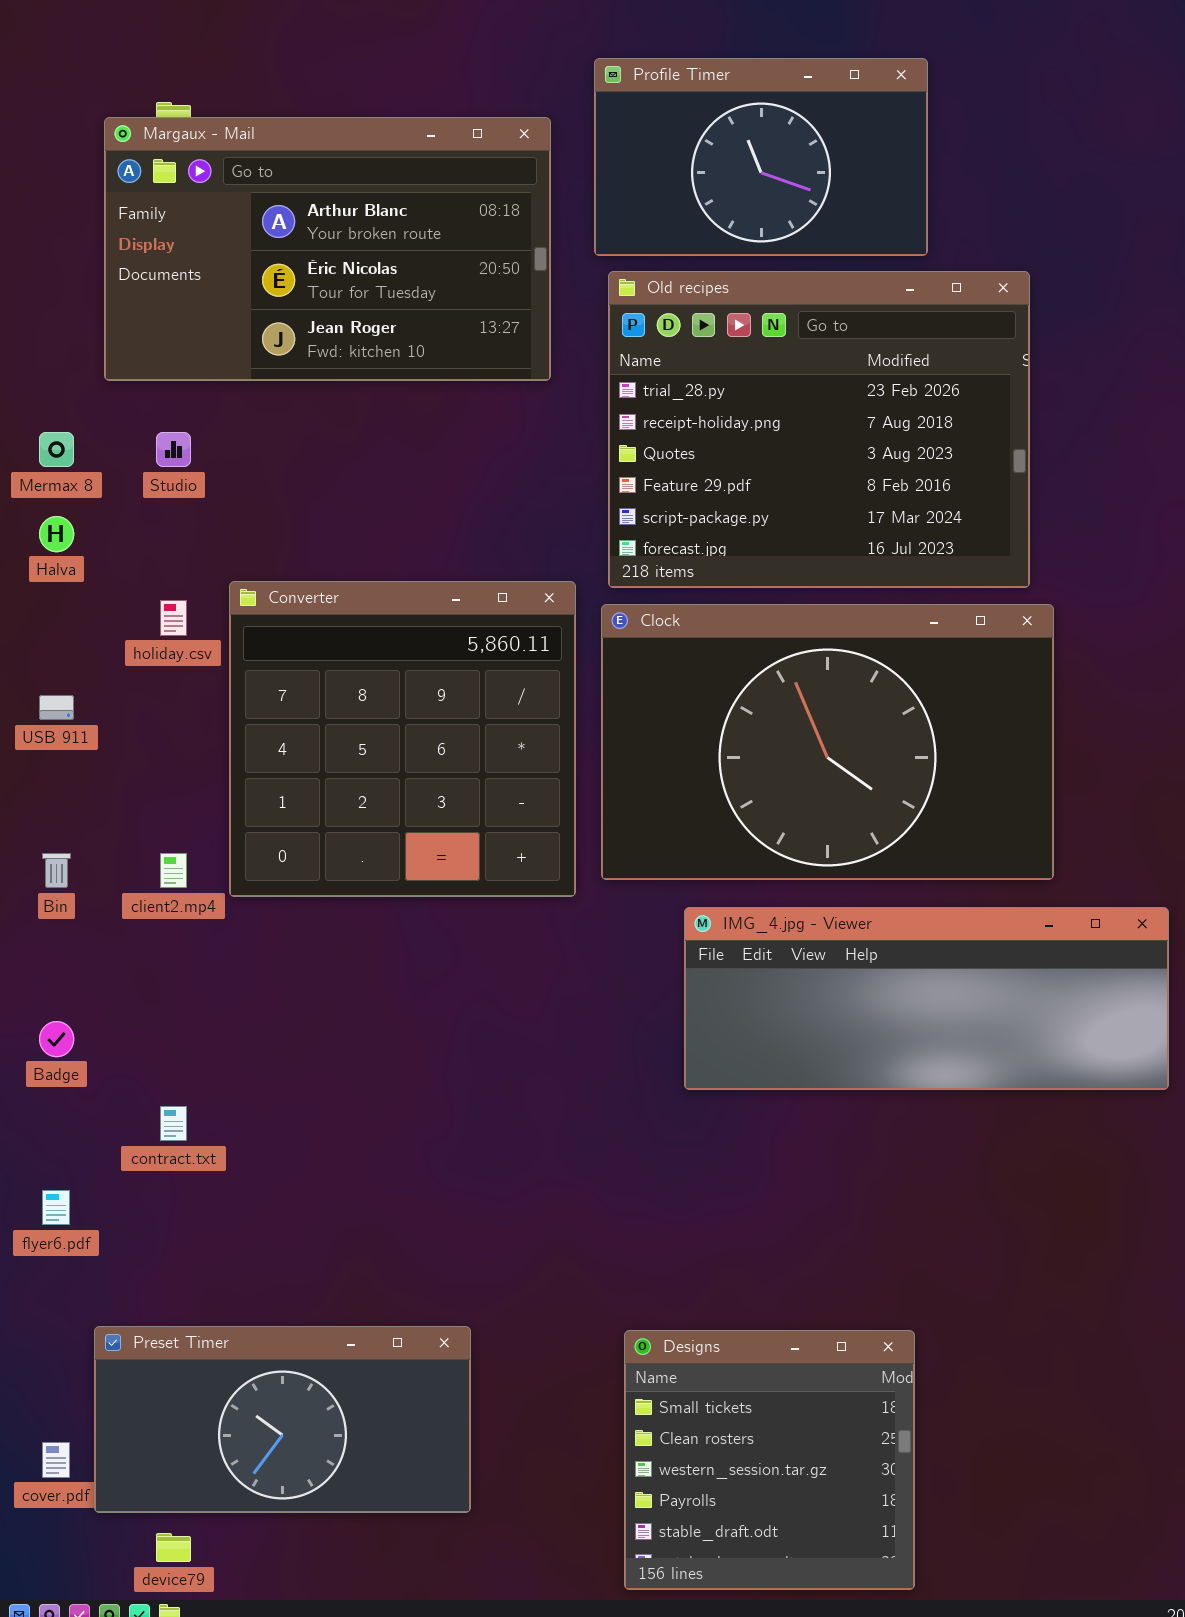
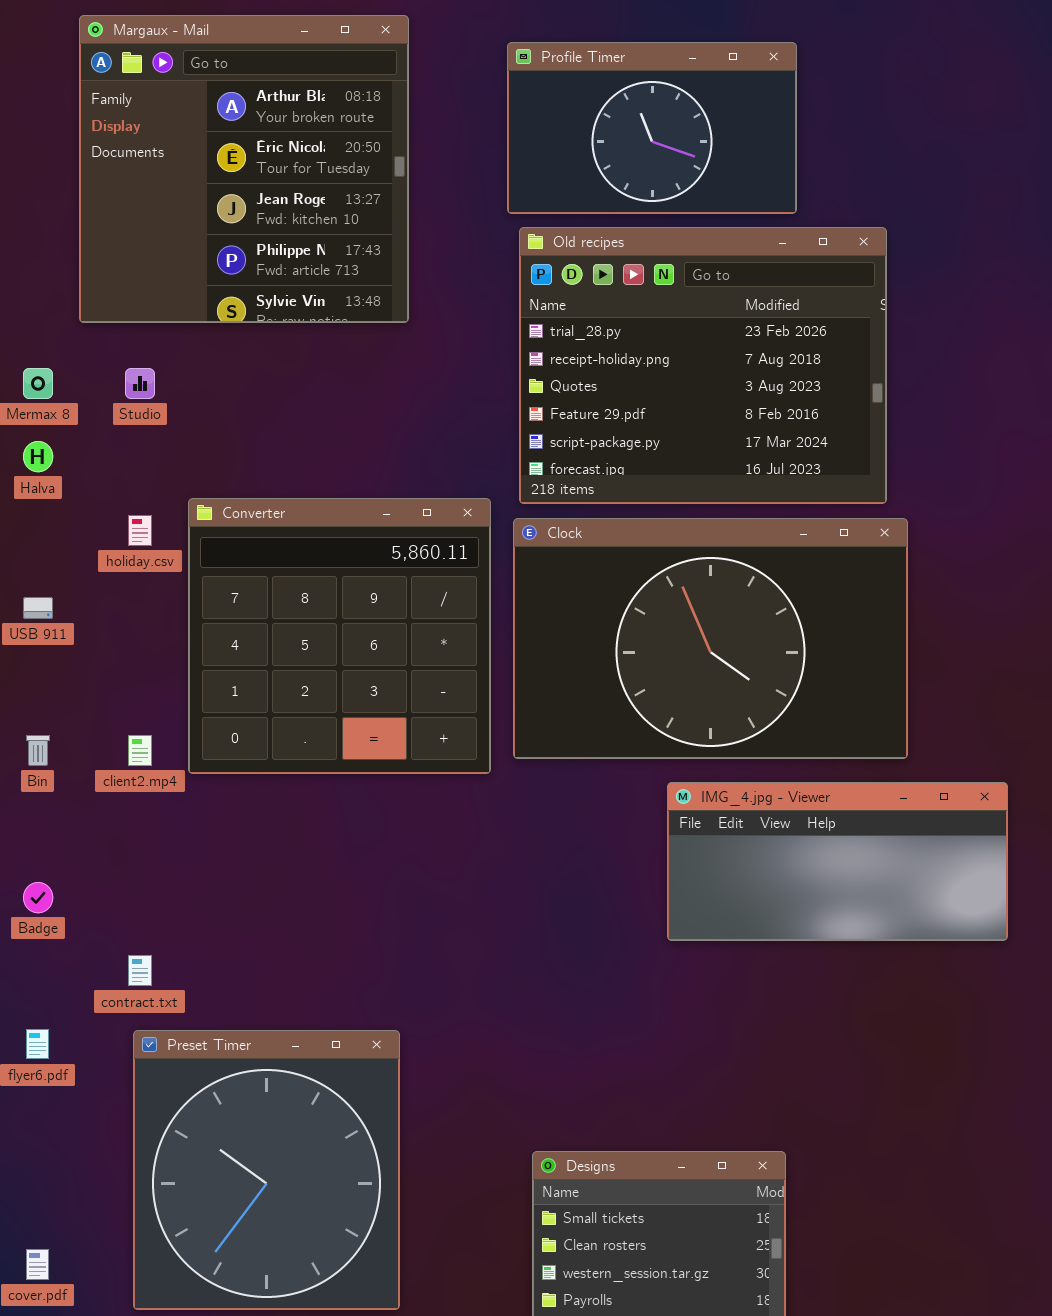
Margaux - Mail: [104,117,551,381] -> [79,15,409,323], resized
IMG_4.jpg - Viewer: [684,907,1169,1090] -> [667,782,1008,941], resized
Preset Timer: [94,1326,471,1513] -> [133,1030,400,1310], resized

